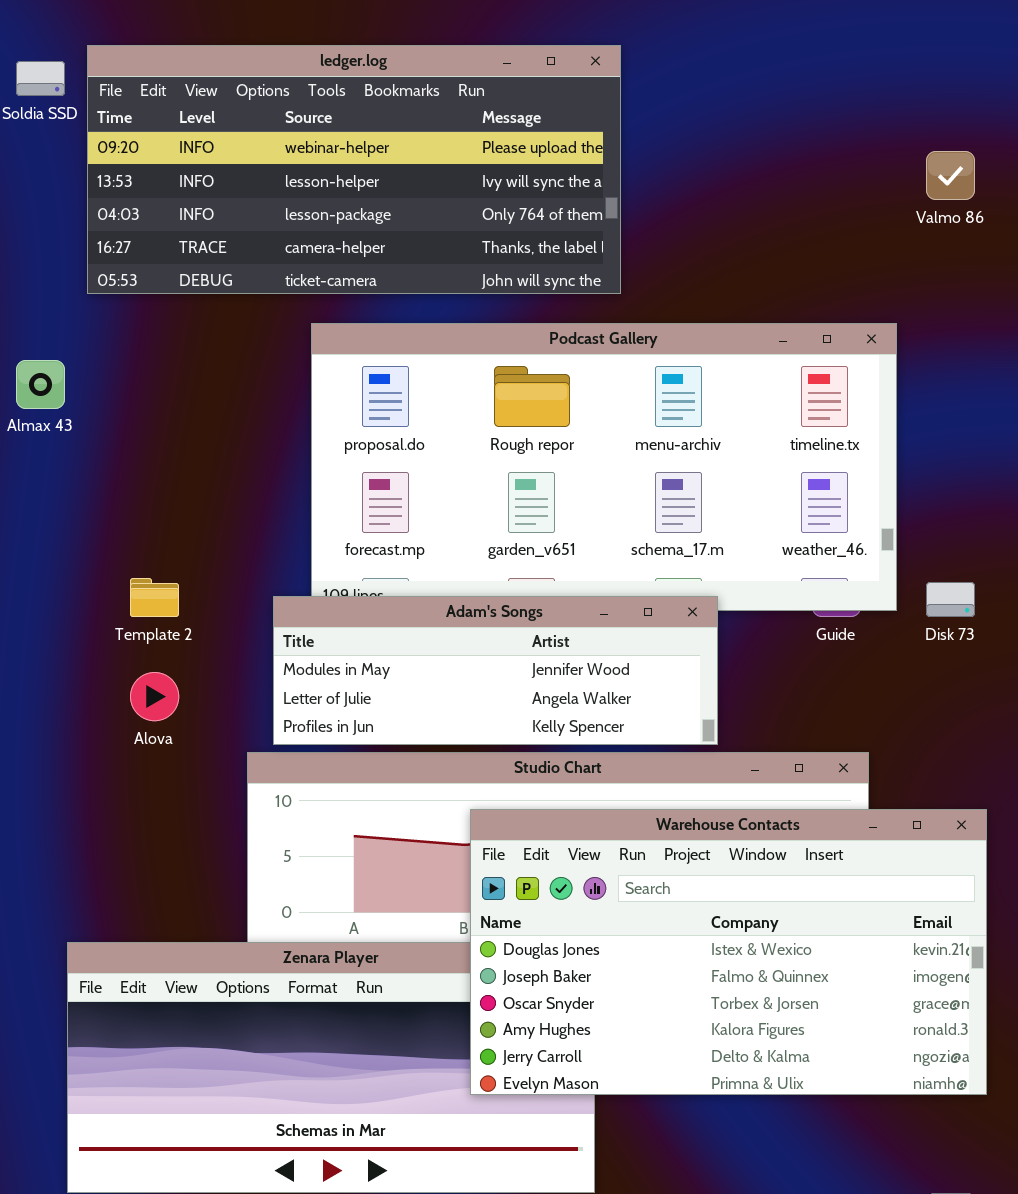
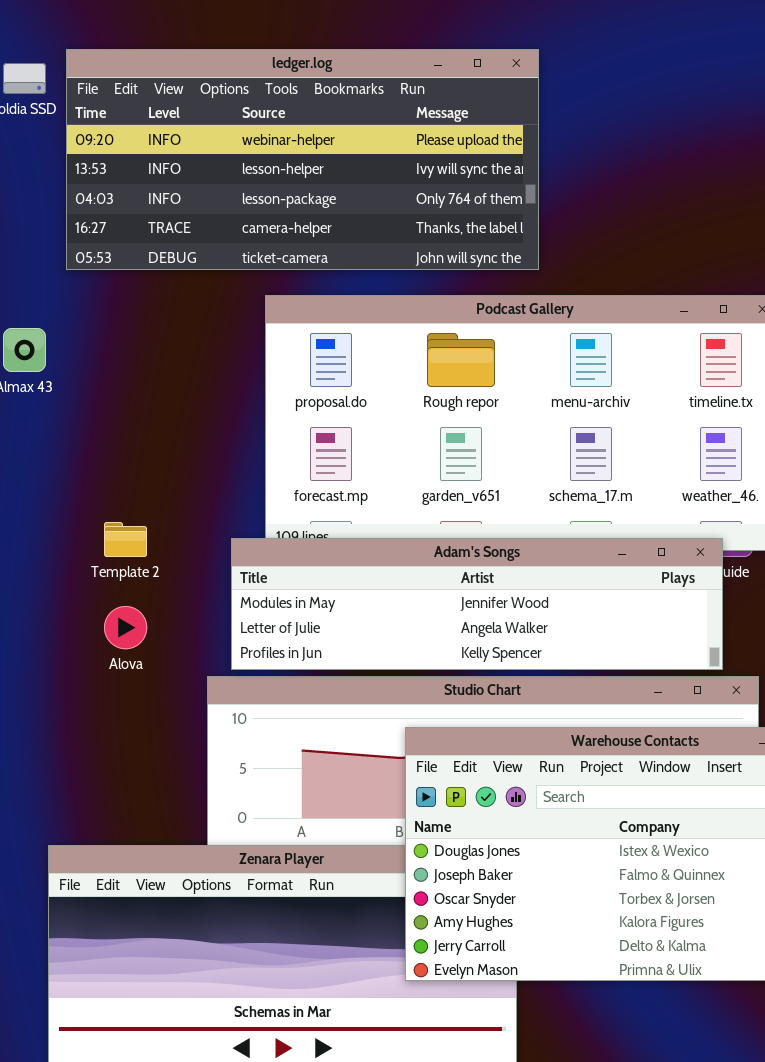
Adam's Songs: [273,596,718,745] -> [231,538,723,670], resized

